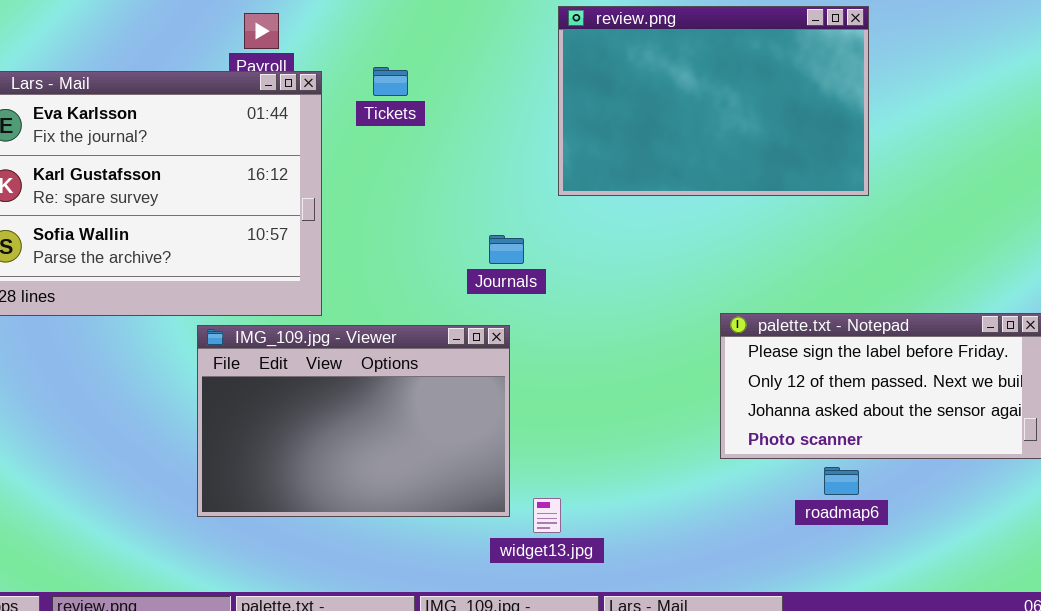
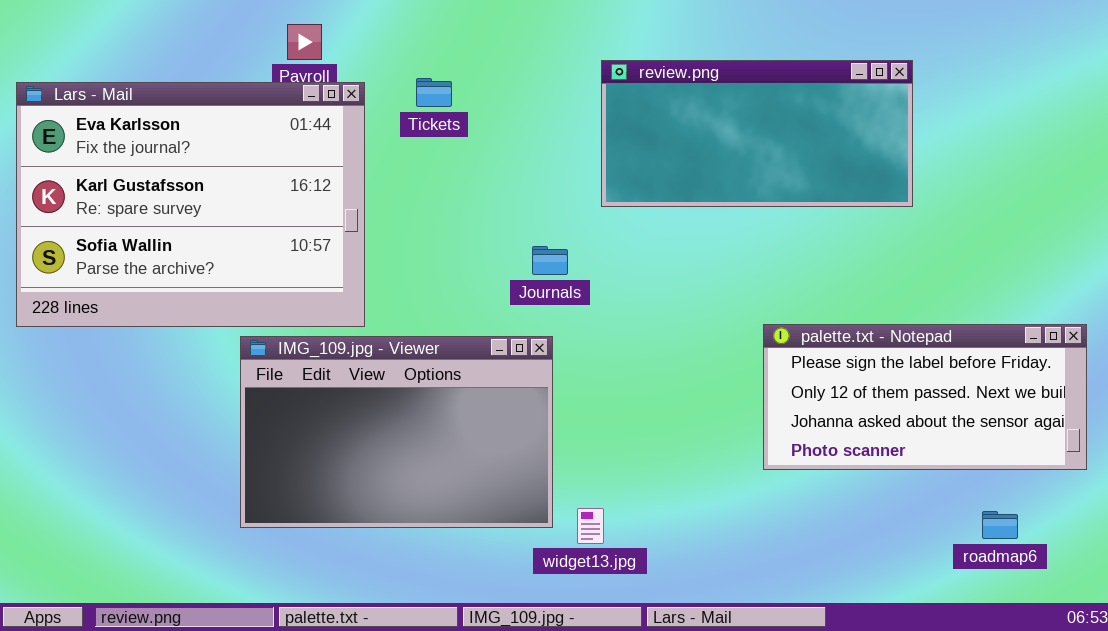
review.png: [558,6,869,196] -> [601,60,913,207], resized
roadmap6: [824,467,859,495] -> [982,511,1018,539], moved

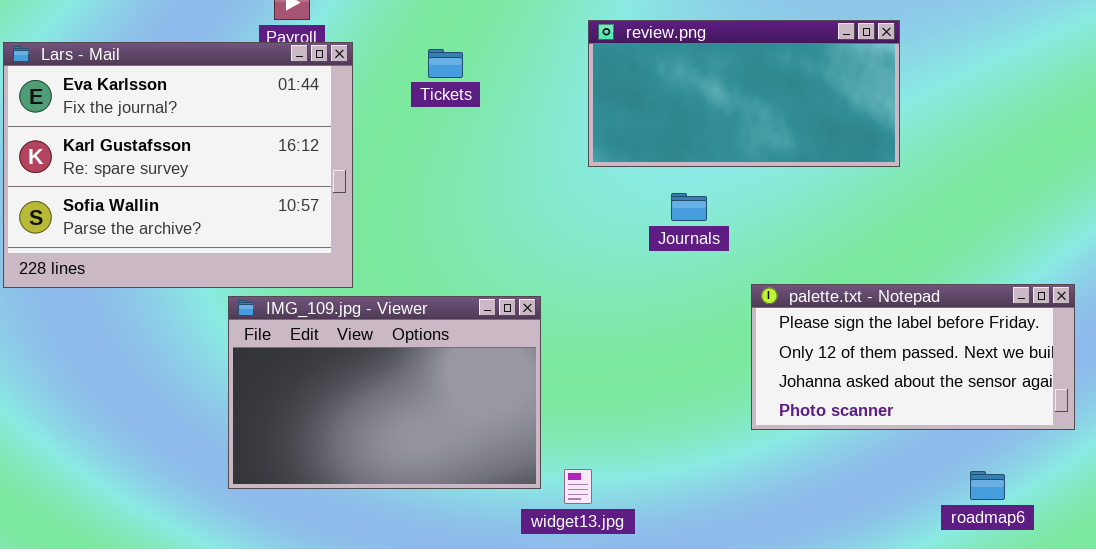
Tickets: [416,78,452,107] -> [428,49,463,78], moved
Journals: [532,246,568,275] -> [671,193,707,221], moved

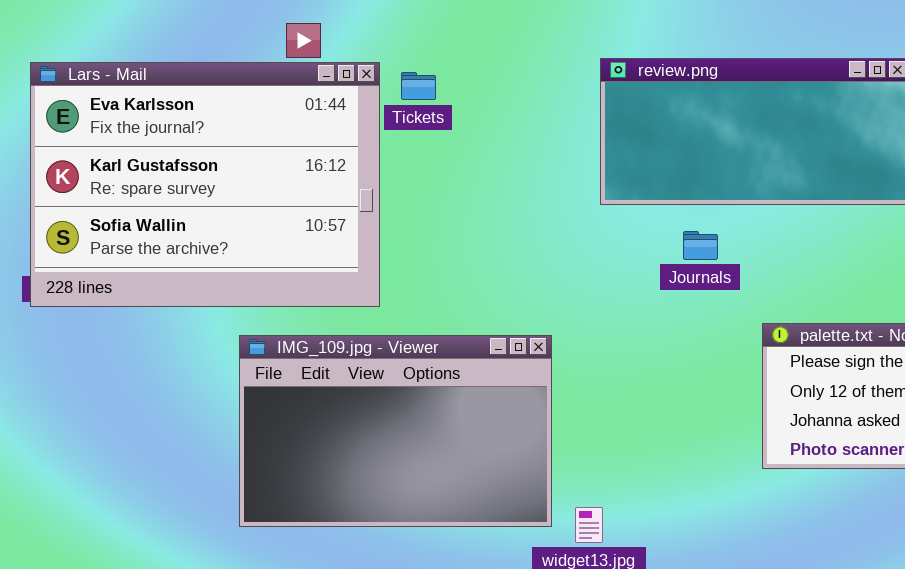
Lars - Mail: [3,42,353,288] -> [30,62,380,307], moved
Tickets: [428,49,463,78] -> [401,72,436,100], moved

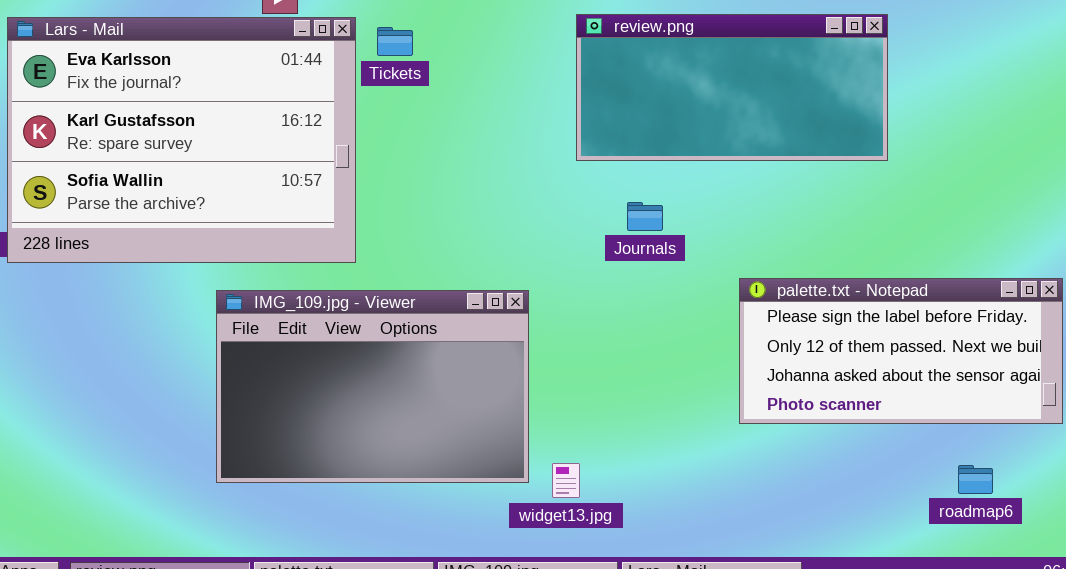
Journals: [683,231,718,260] -> [627,202,663,231], moved

